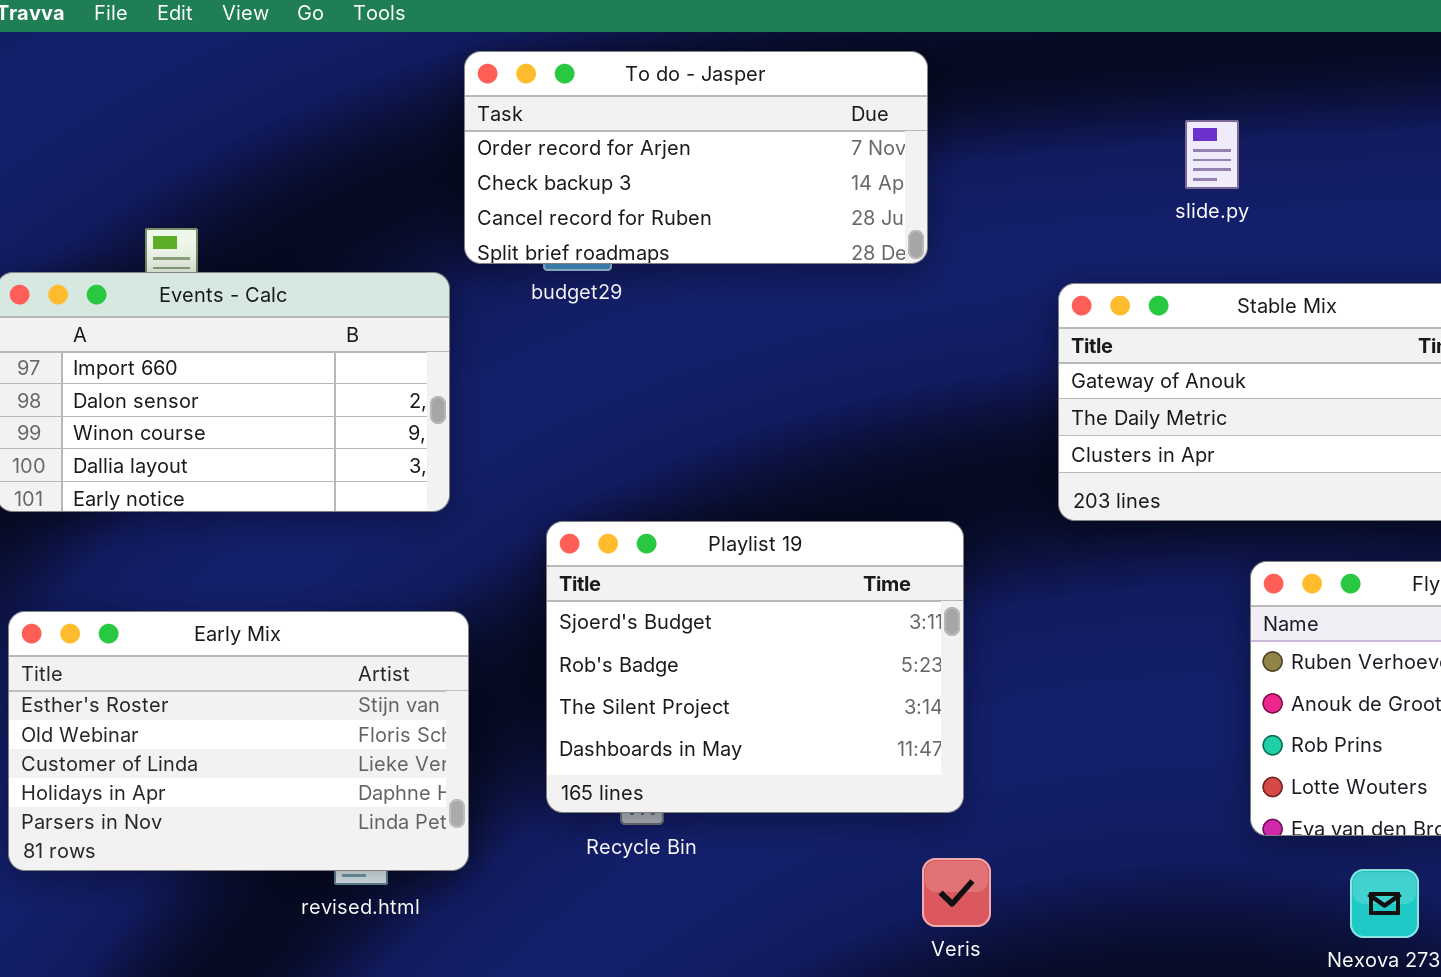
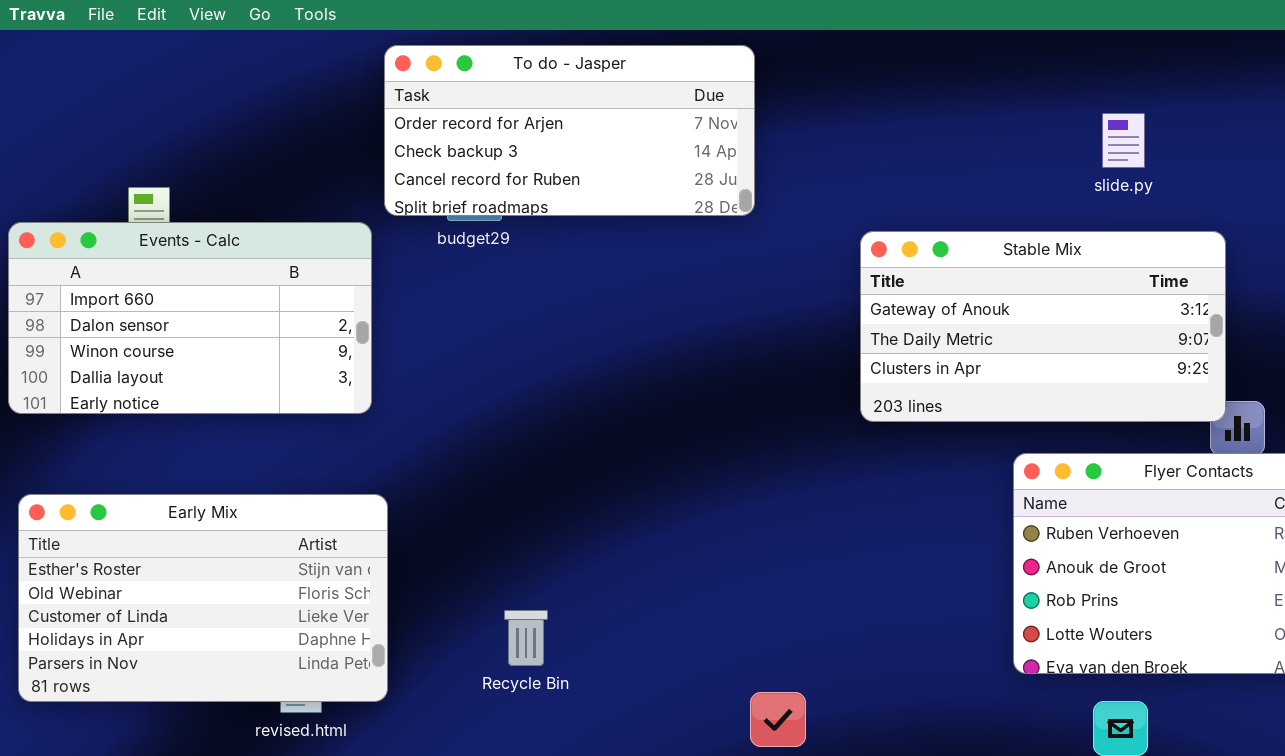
slide.py: [1185,120,1239,189] -> [1102,113,1145,168], moved
Playlist 19: [546,521,964,813] -> none, closed

